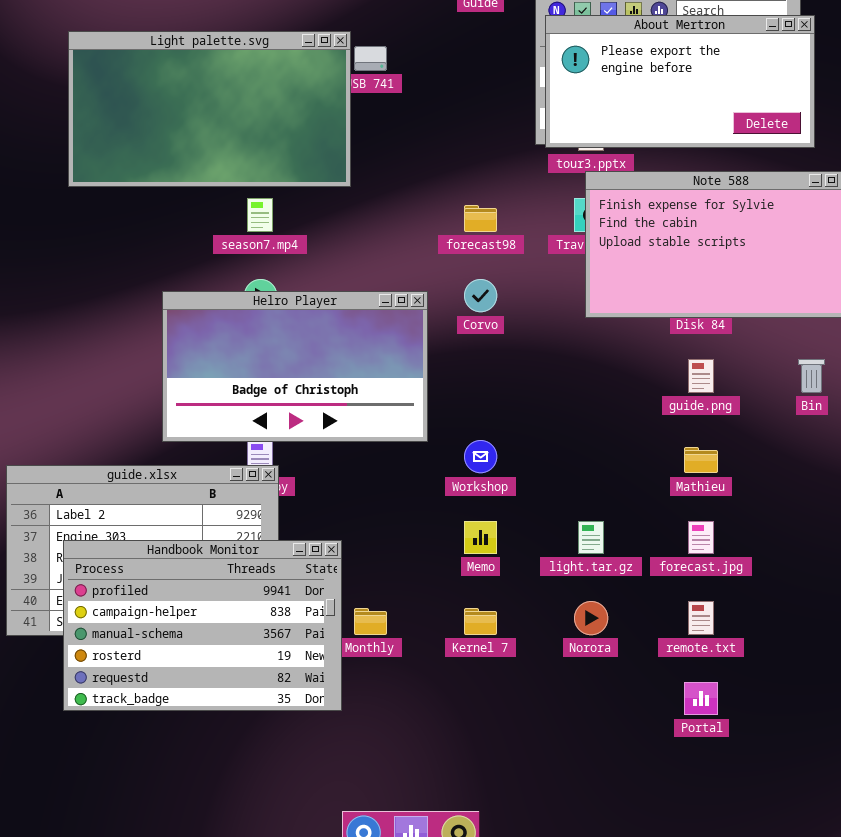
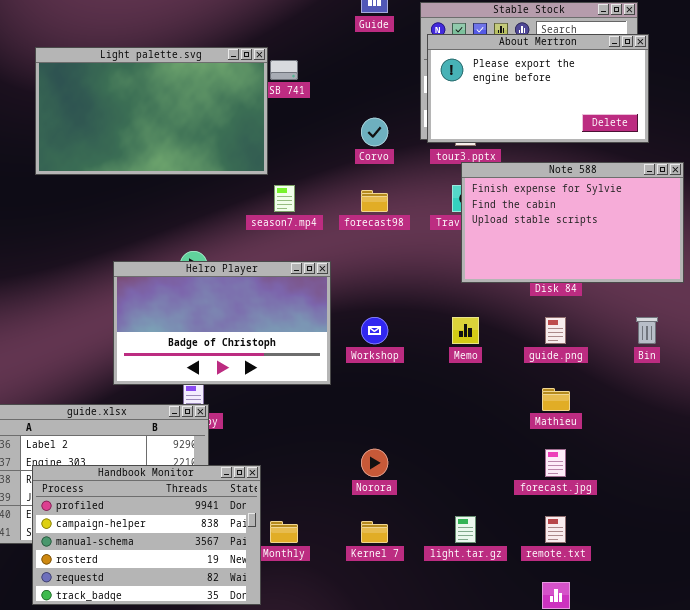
season7.mp4: [247,198,273,232] -> [274,185,295,212], moved
Corvo: [464,279,497,312] -> [361,118,388,146], moved
Workshop: [464,440,497,473] -> [361,317,388,344], moved
Memo: [464,521,497,554] -> [452,317,479,344], moved
light.tar.gz: [578,521,604,554] -> [455,516,476,543], moved
Norora: [574,601,608,635] -> [361,449,388,477], moved

